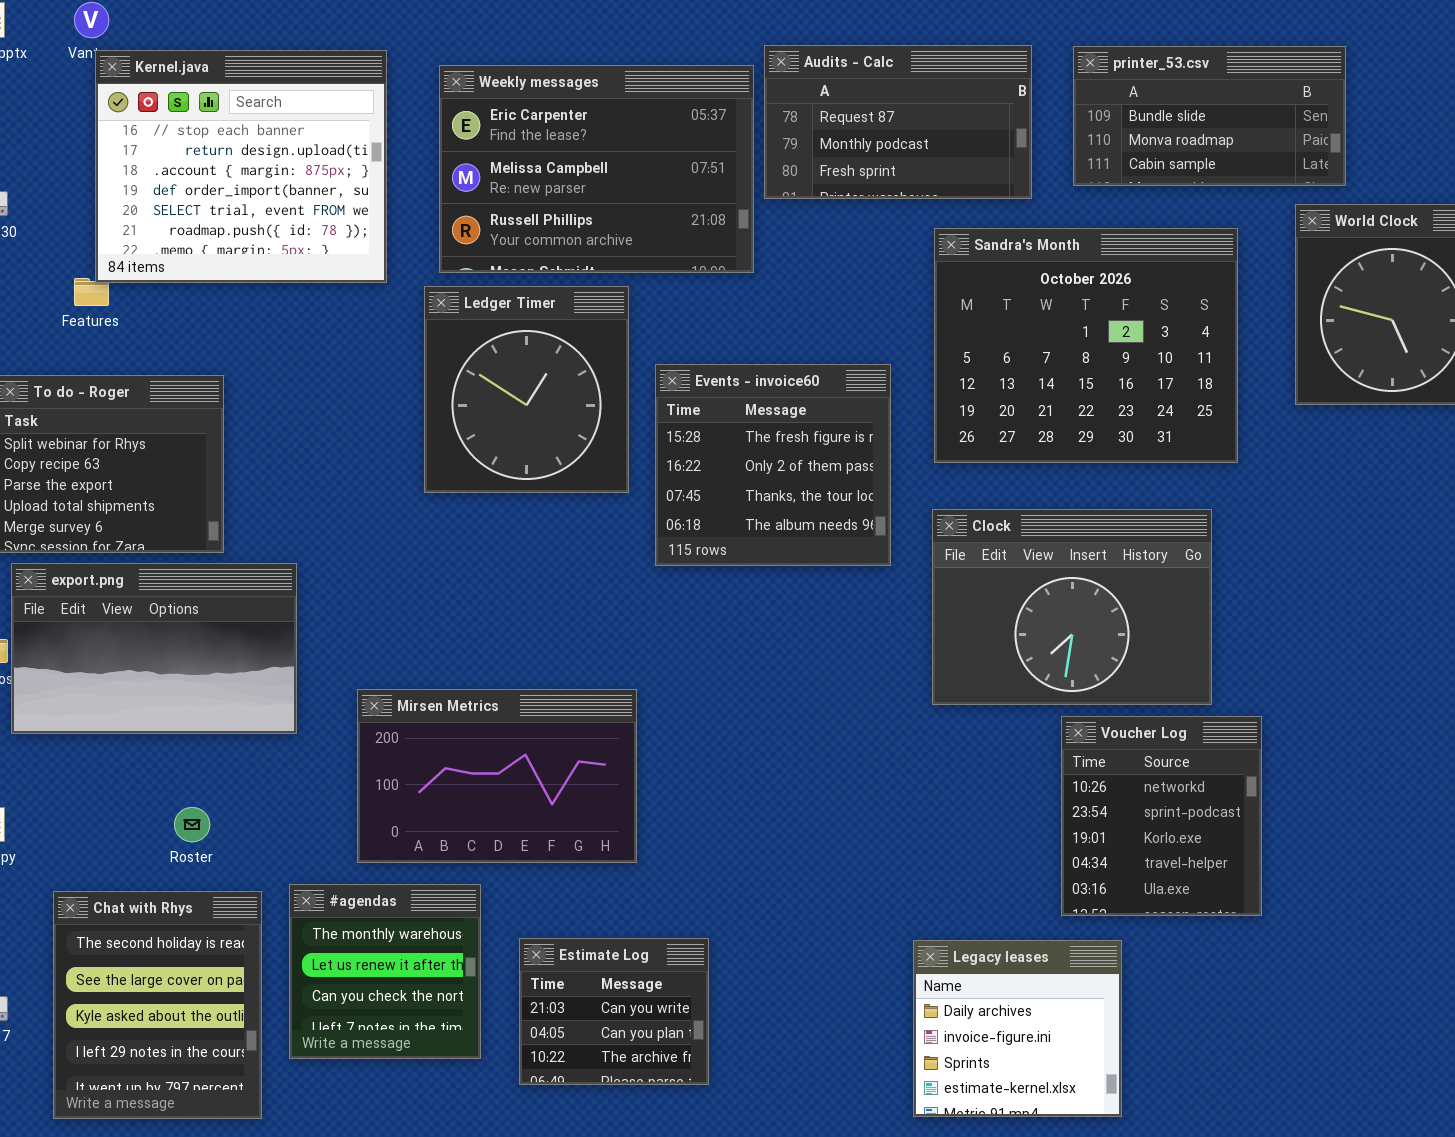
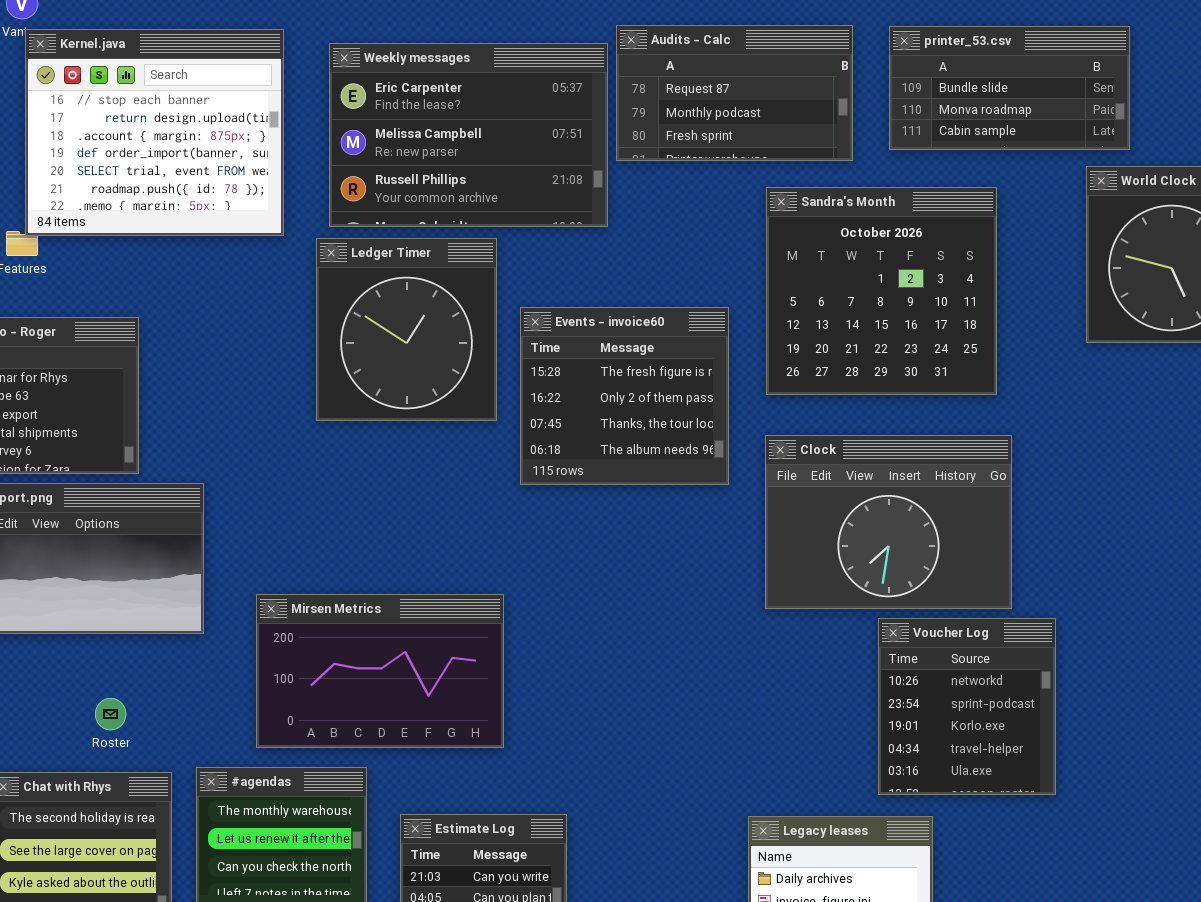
Sandra's Month: [934,228,1238,463] -> [766,187,997,395], resized

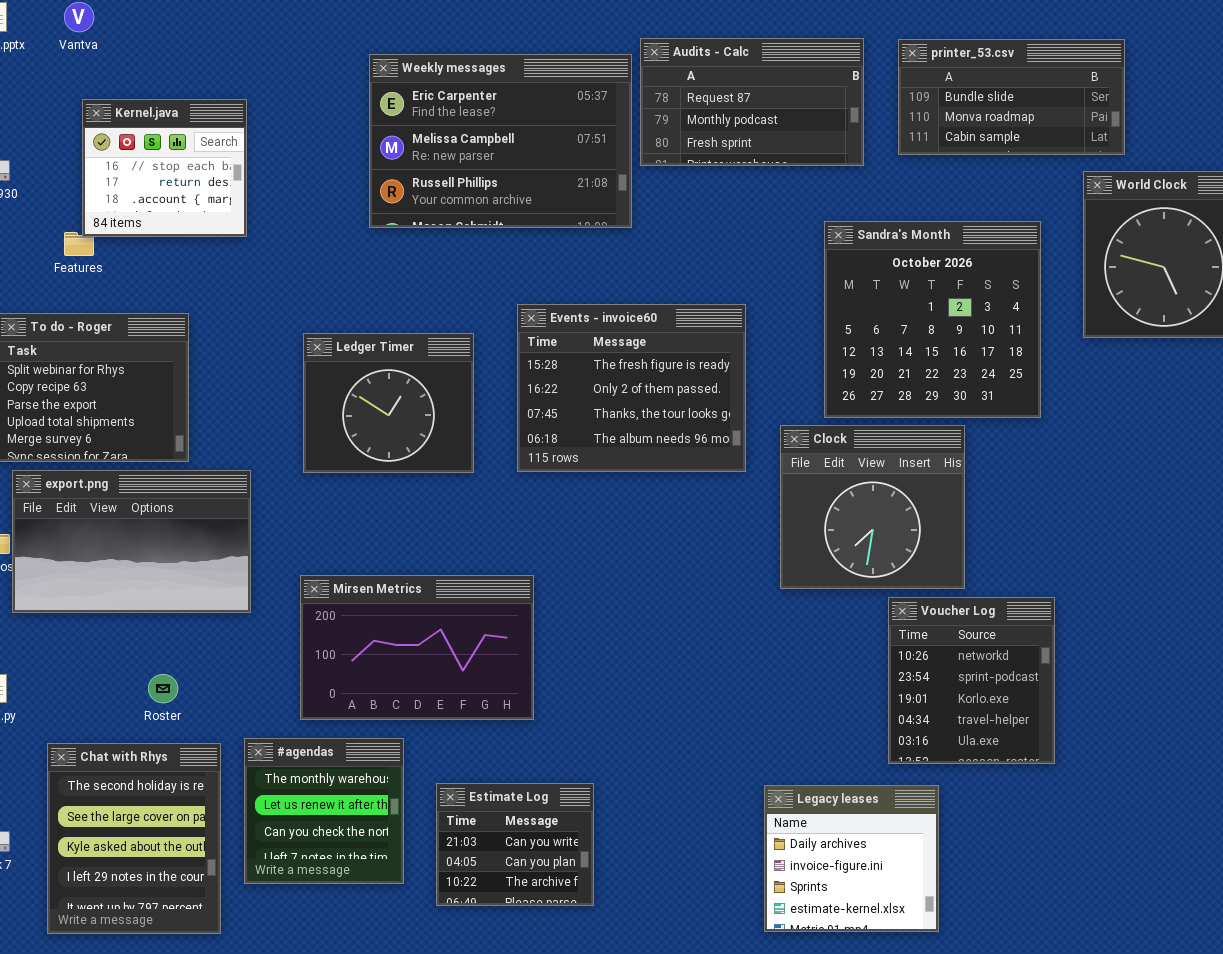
Kernel.java: [25,29,284,236] -> [82,99,247,237], resized
Sandra's Month: [766,187,997,395] -> [824,221,1041,418], moved
Ledger Timer: [316,238,497,421] -> [303,333,474,473], moved, resized
Events - invoice60: [520,307,729,485] -> [517,304,746,472], resized
Clock: [765,435,1012,609] -> [780,425,965,589], resized

